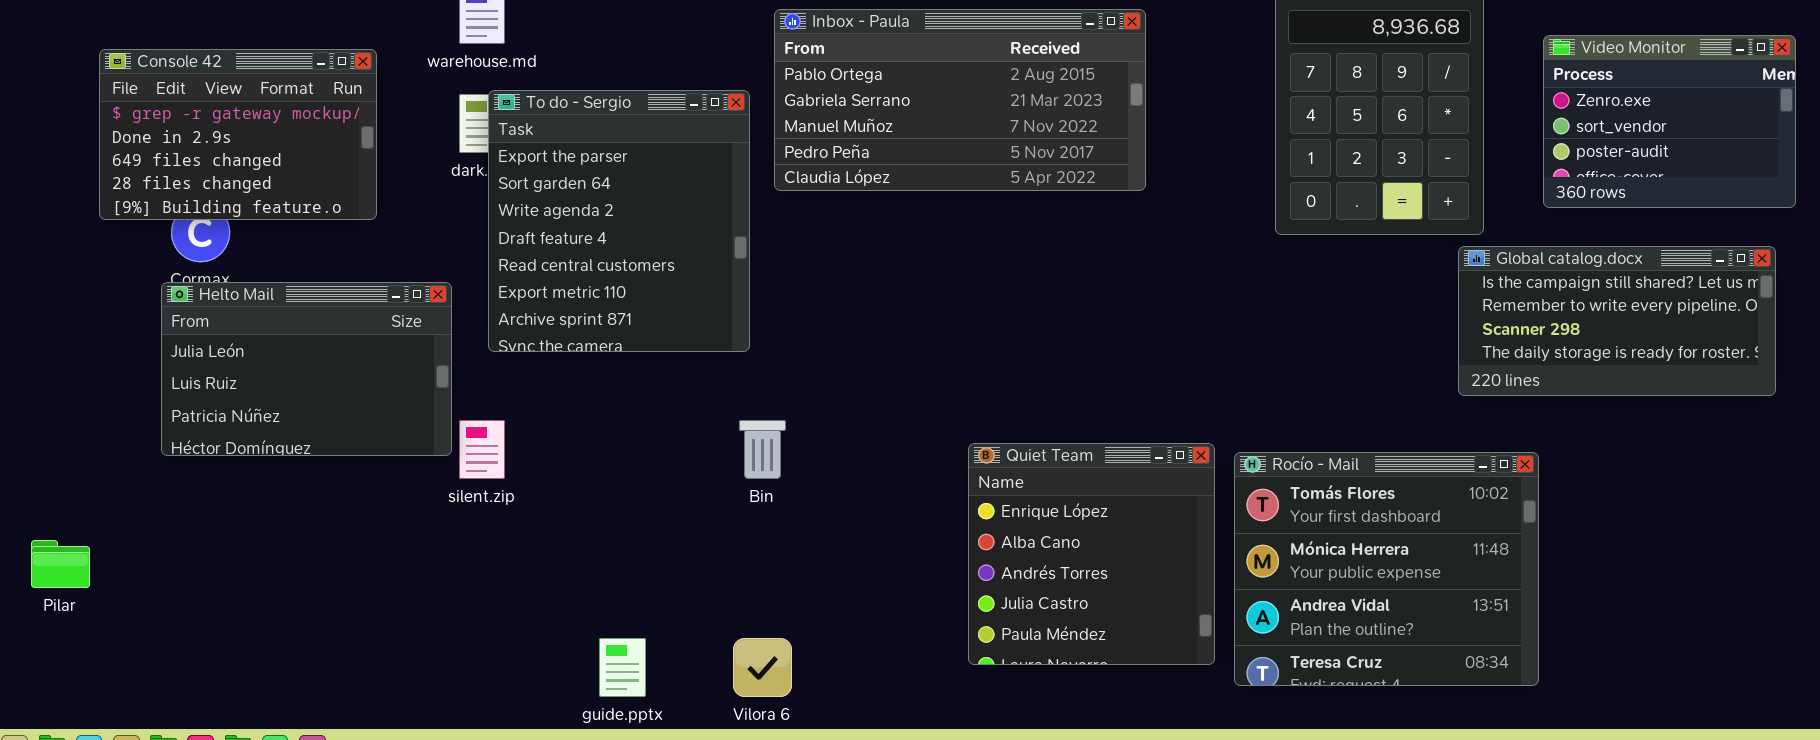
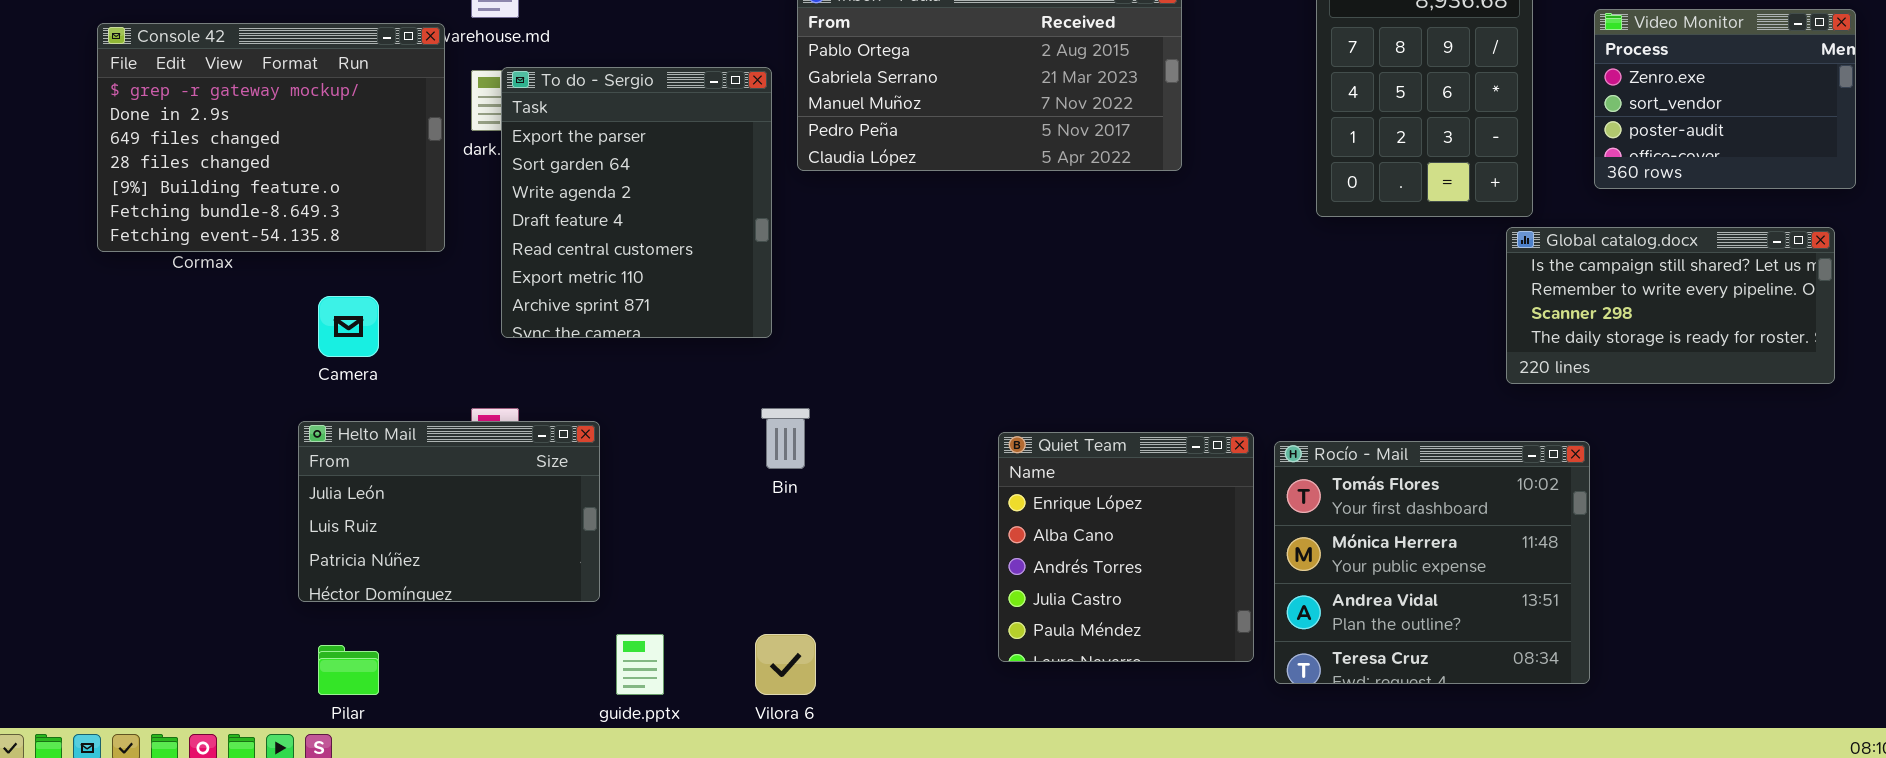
Console 42: [99,49,377,220] -> [97,23,445,252], resized
Helto Mail: [161,282,452,456] -> [298,421,600,602], moved
Pilar: [31,540,90,588] -> [318,645,379,695], moved

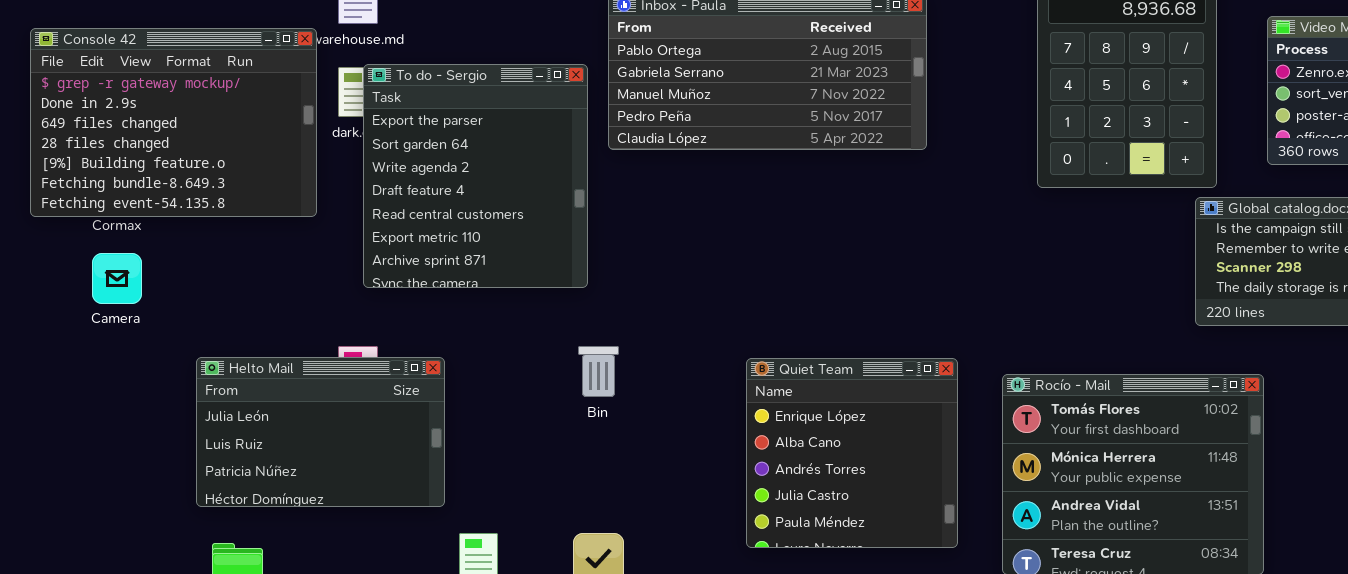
Camera: [318,296,379,357] -> [92,253,142,304], moved
Quiet Team: [998,432,1254,662] -> [746,358,958,548], moved

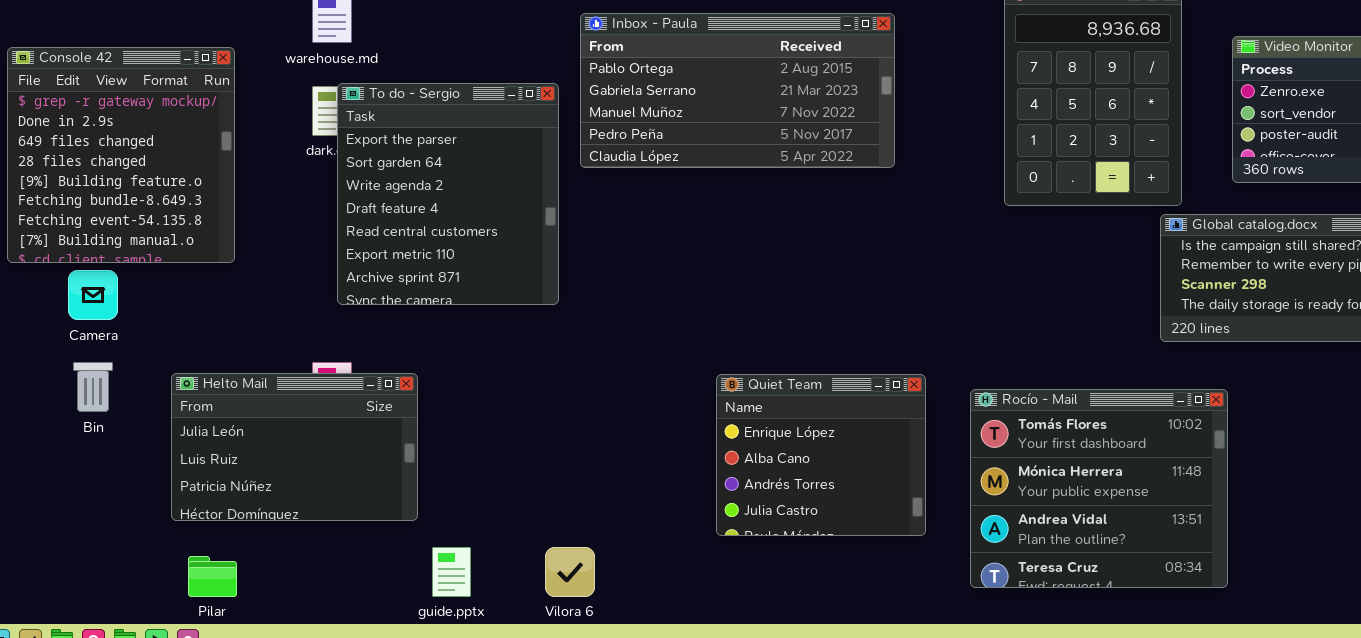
Console 42: [30,28,317,217] -> [7,47,235,263], resized
Bin: [578,346,619,397] -> [73,362,113,412], moved
Quiet Team: [746,358,958,548] -> [716,374,926,536], resized

